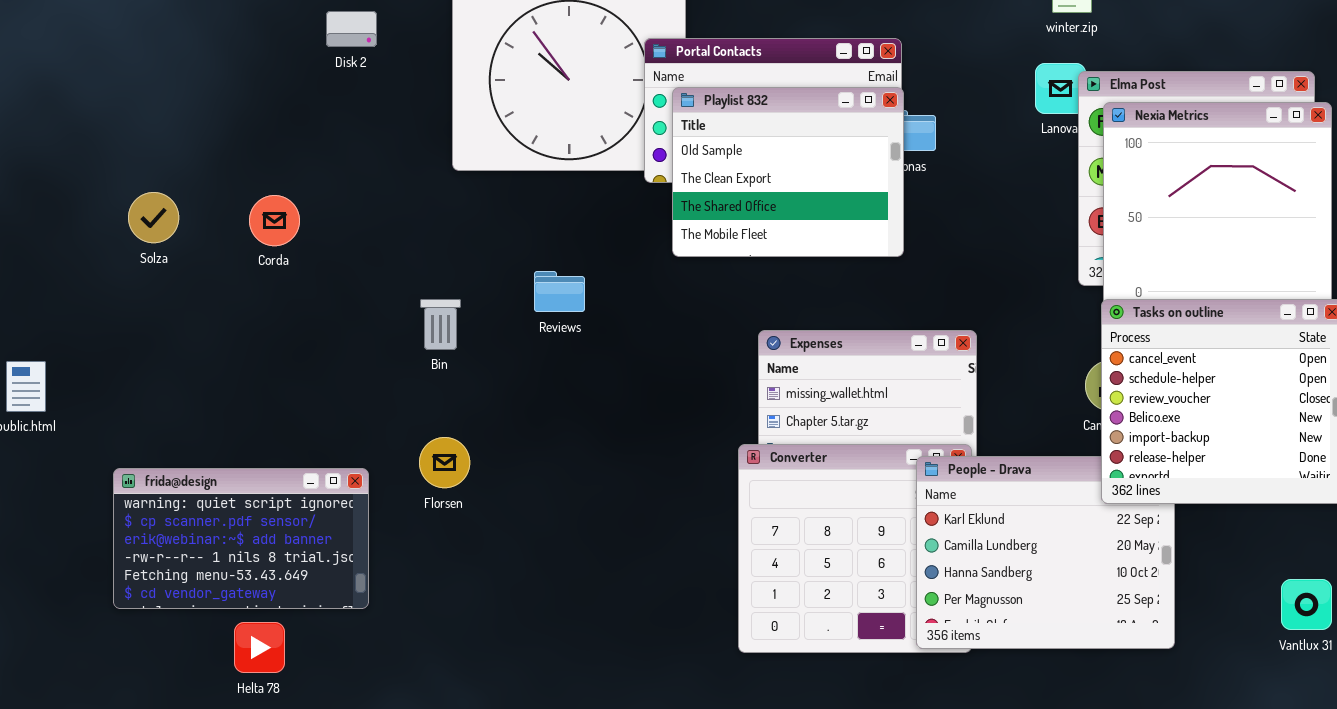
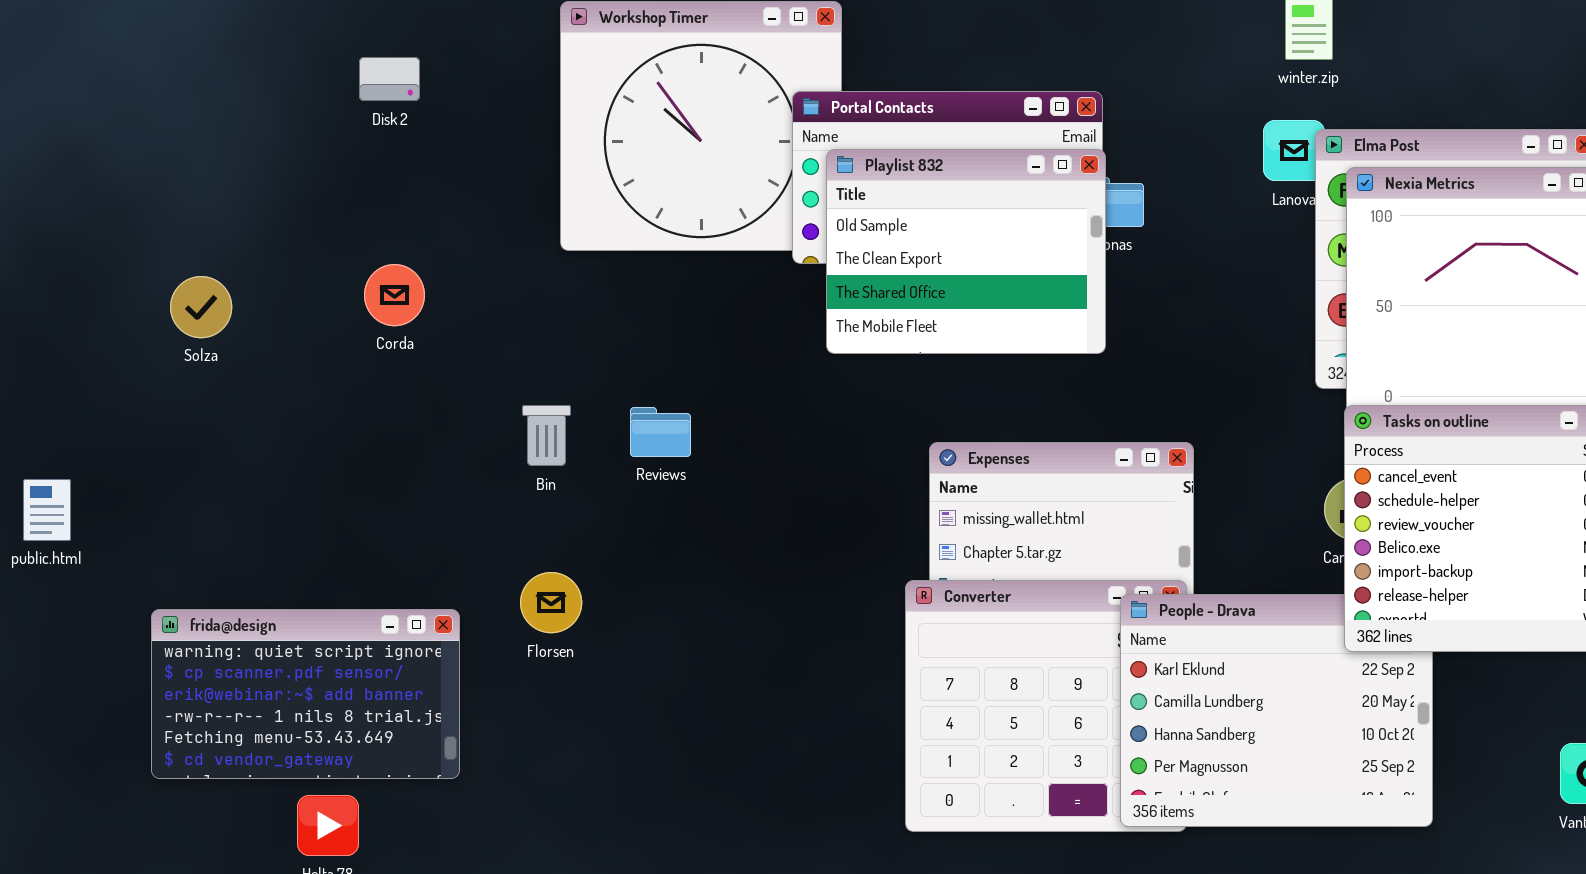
Disk 2: [326,11,377,47] -> [359,57,420,101], moved
Corda: [249,195,300,246] -> [364,264,425,326], moved
Reviews: [534,271,585,312] -> [630,407,691,457], moved

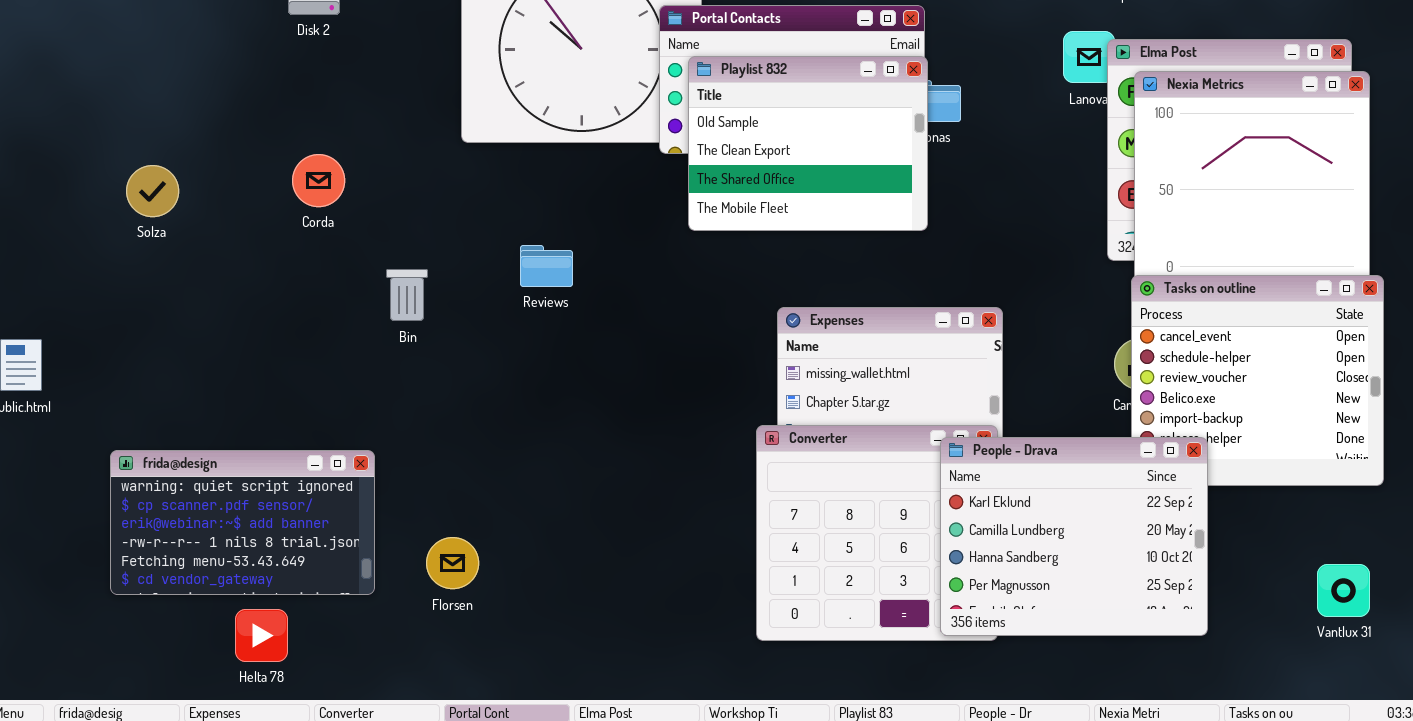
Bin: [522,405,571,466] -> [386,269,428,321], moved
Reviews: [630,407,691,457] -> [520,245,573,287], moved
Florsen: [520,572,582,633] -> [426,537,479,589], moved
People - Drava: [1120,594,1433,827] -> [940,437,1208,636], raised

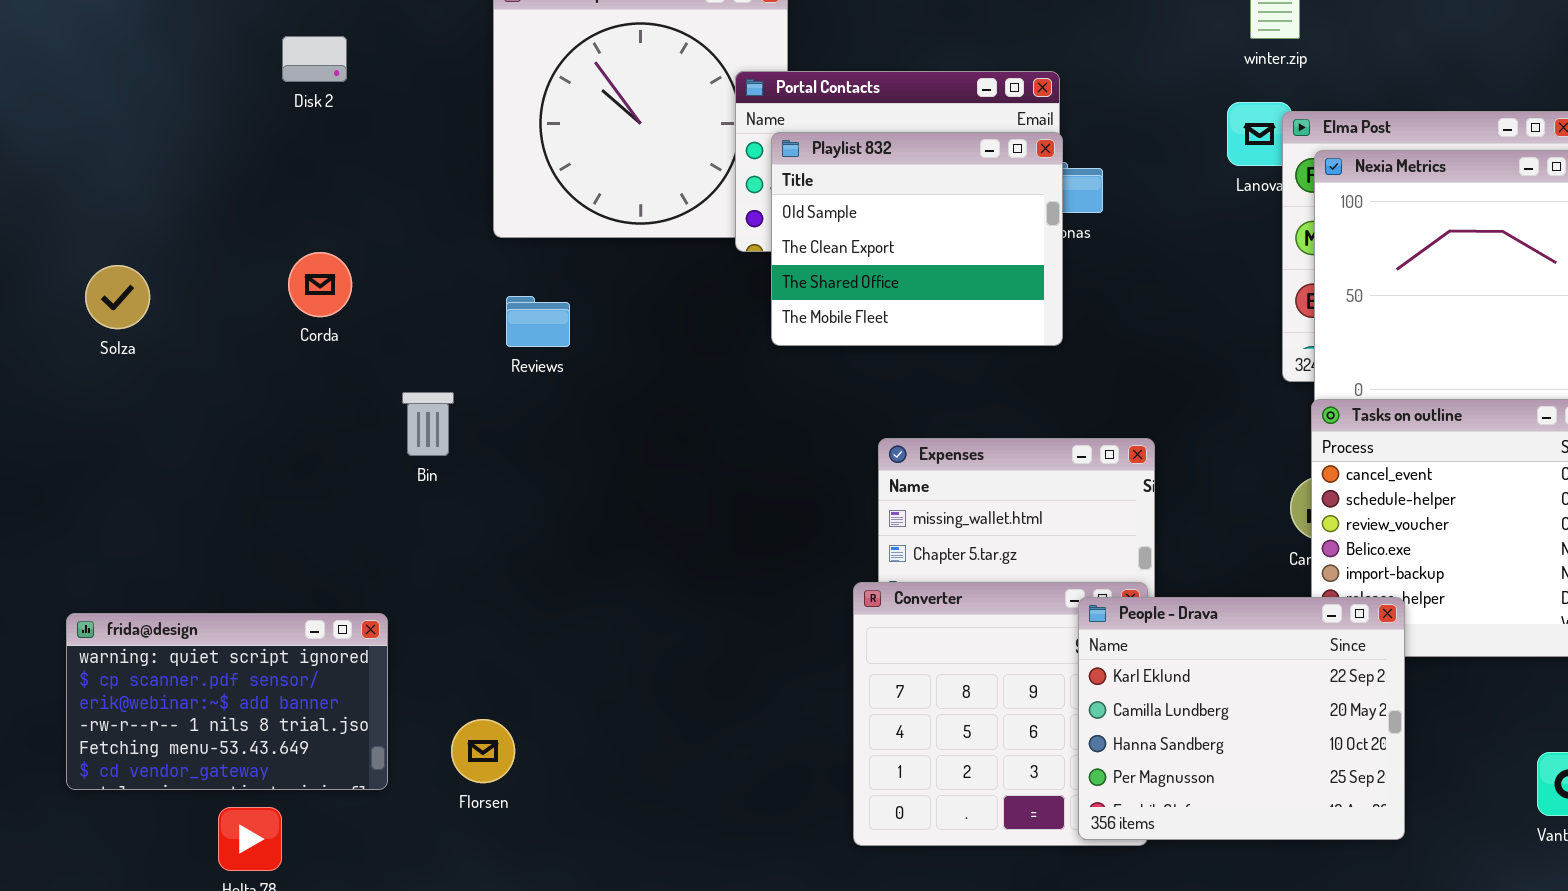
Reviews: [520,245,573,287] -> [506,296,570,347], moved

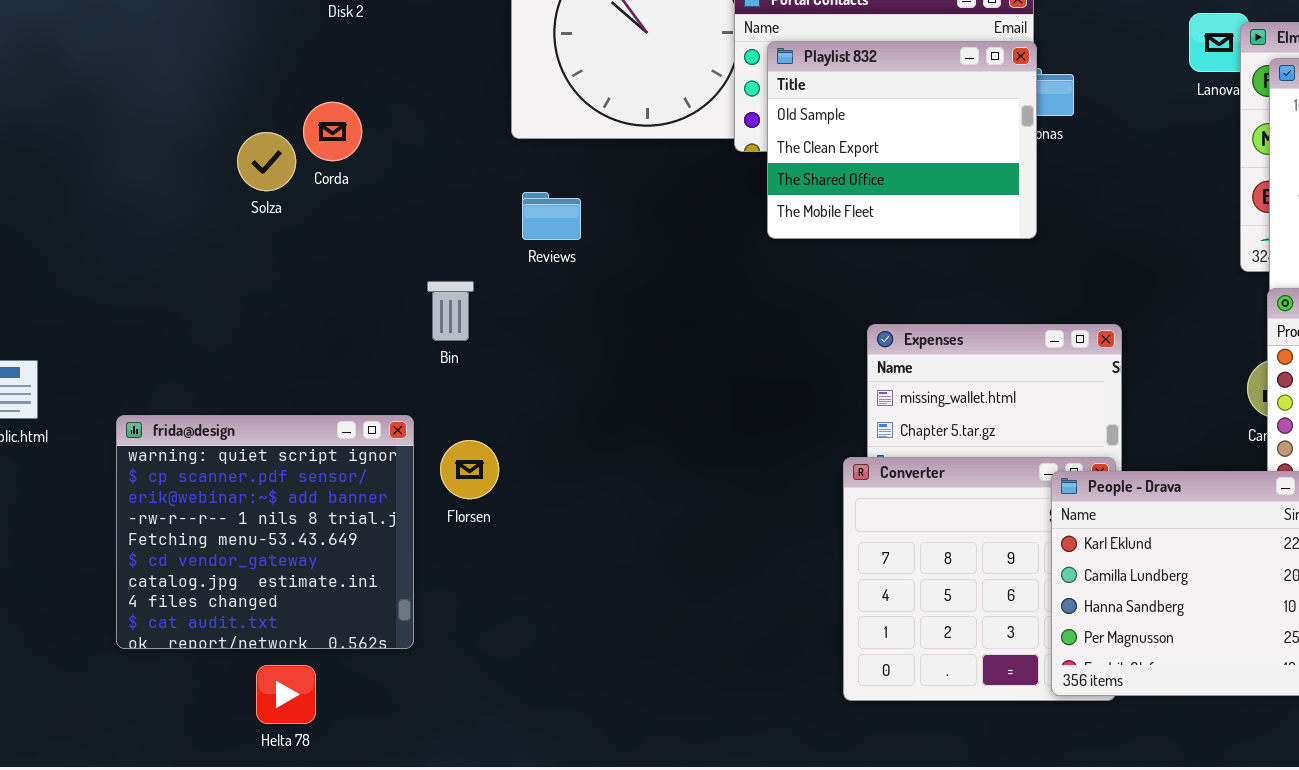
Corda: [288,252,352,317] -> [303,102,362,161], moved
Solza: [85,265,150,329] -> [237,132,296,191], moved
frida@design: [66,613,388,790] -> [116,415,414,649], resized
Florsen: [451,719,515,783] -> [440,440,499,499], moved

